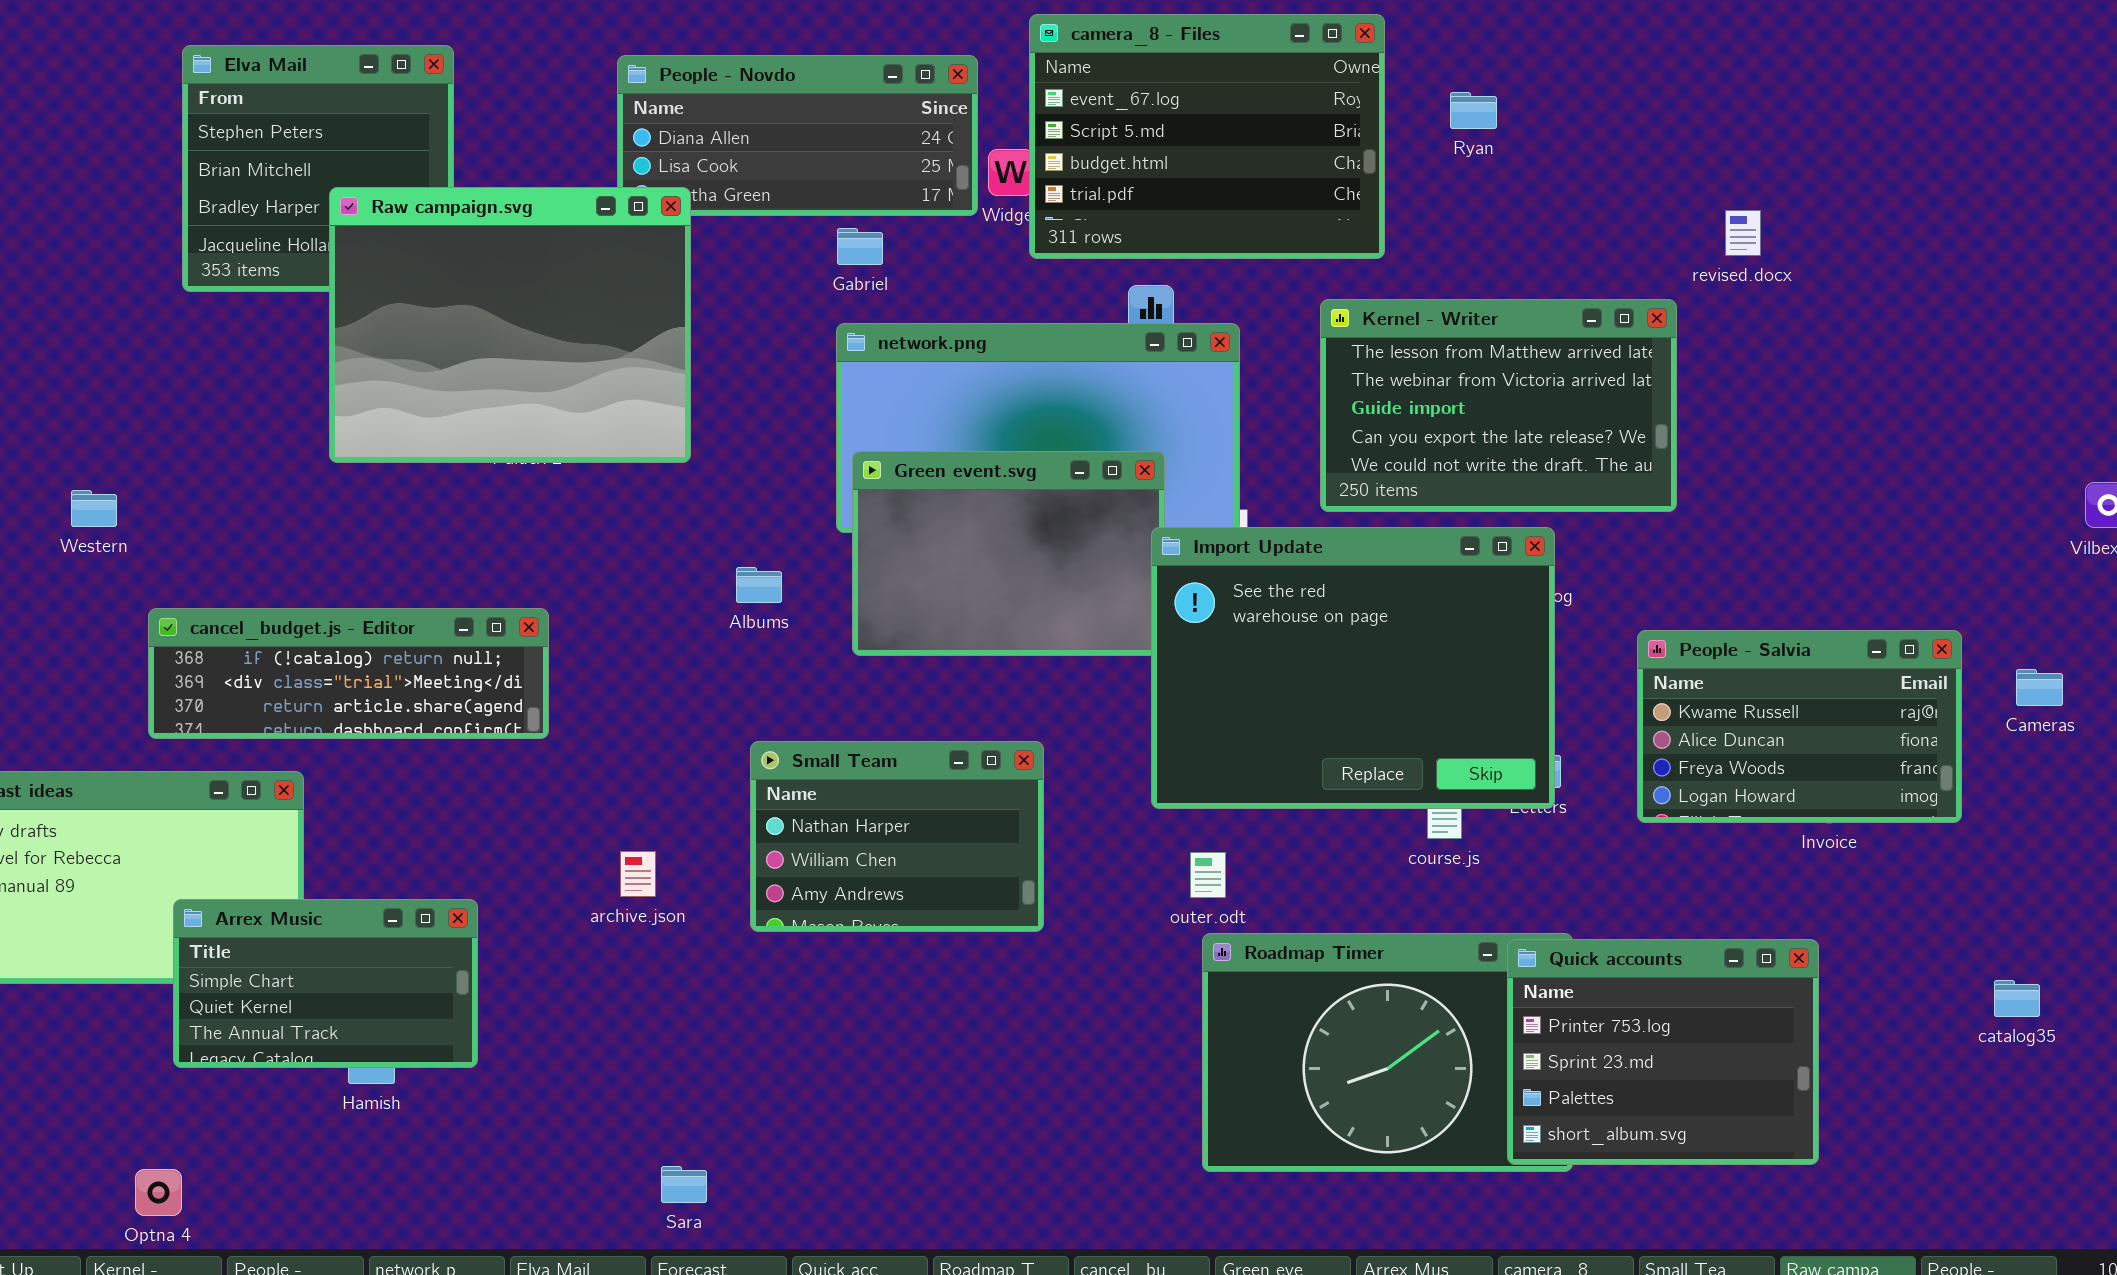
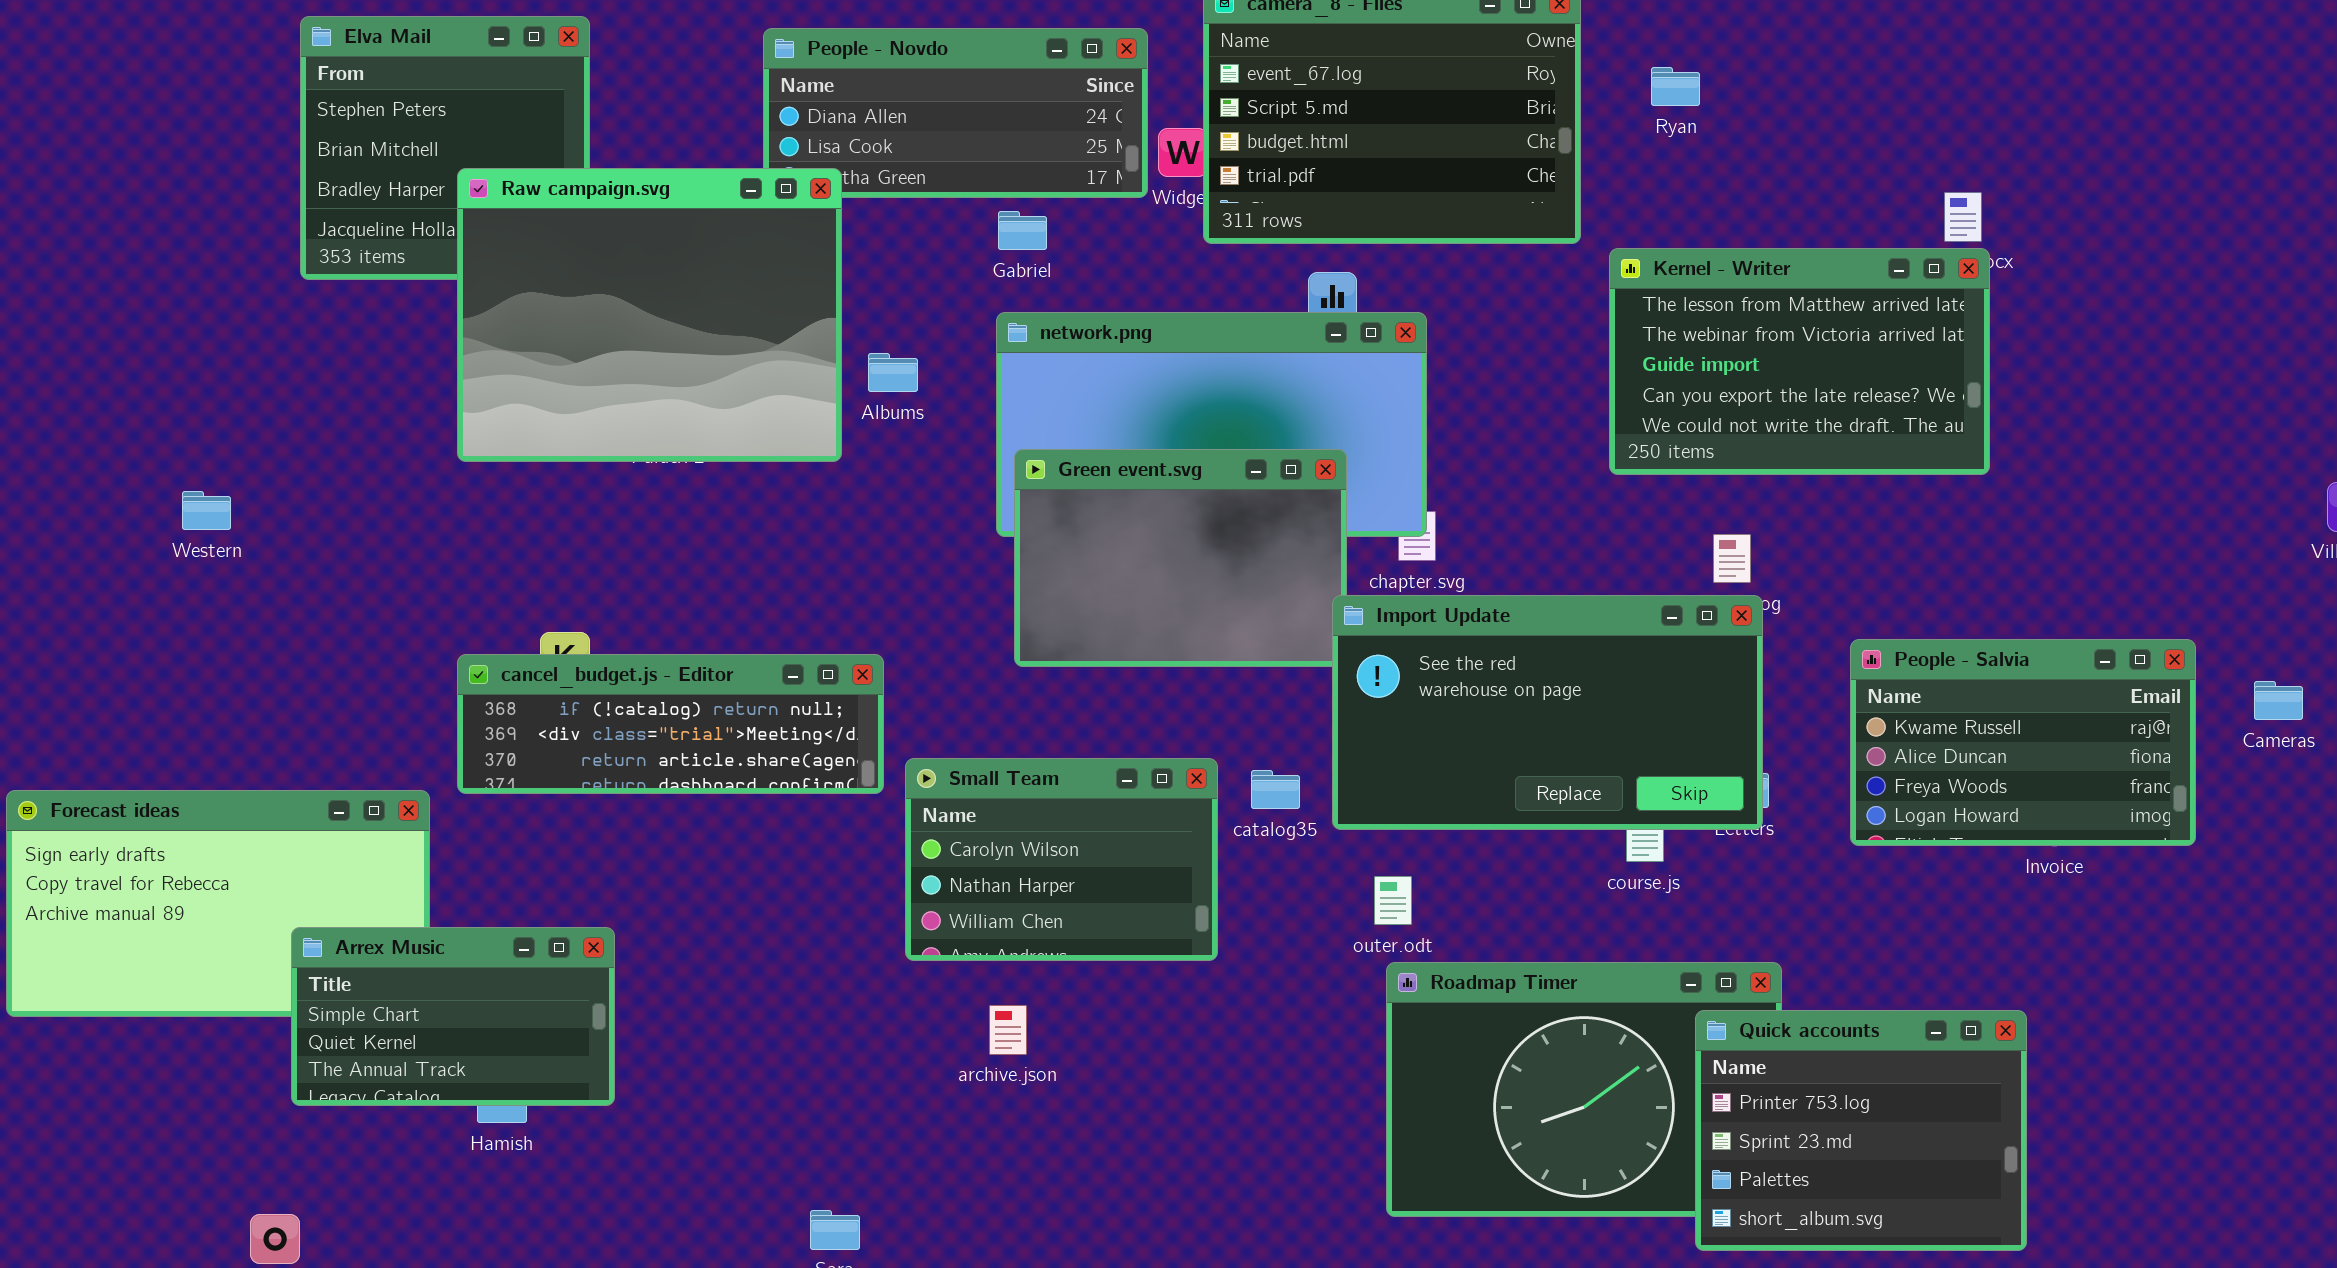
Kernel - Writer: [1320,299,1677,512] -> [1609,248,1990,475], moved
Import Update: [1151,527,1555,809] -> [1332,595,1763,830], resized
Albums: [736,567,782,603] -> [868,353,918,392], moved
cancel_budget.js - Editor: [148,608,549,739] -> [457,654,884,794], moved
Small Team: [750,741,1044,932] -> [905,758,1218,961], scrolled up 1 row
archive.json: [620,851,656,897] -> [989,1005,1027,1055], moved
Quick accounts: [1507,939,1819,1165] -> [1695,1010,2027,1251], moved
catalog35: [1994,980,2040,1017] -> [1251,770,1300,809], moved

